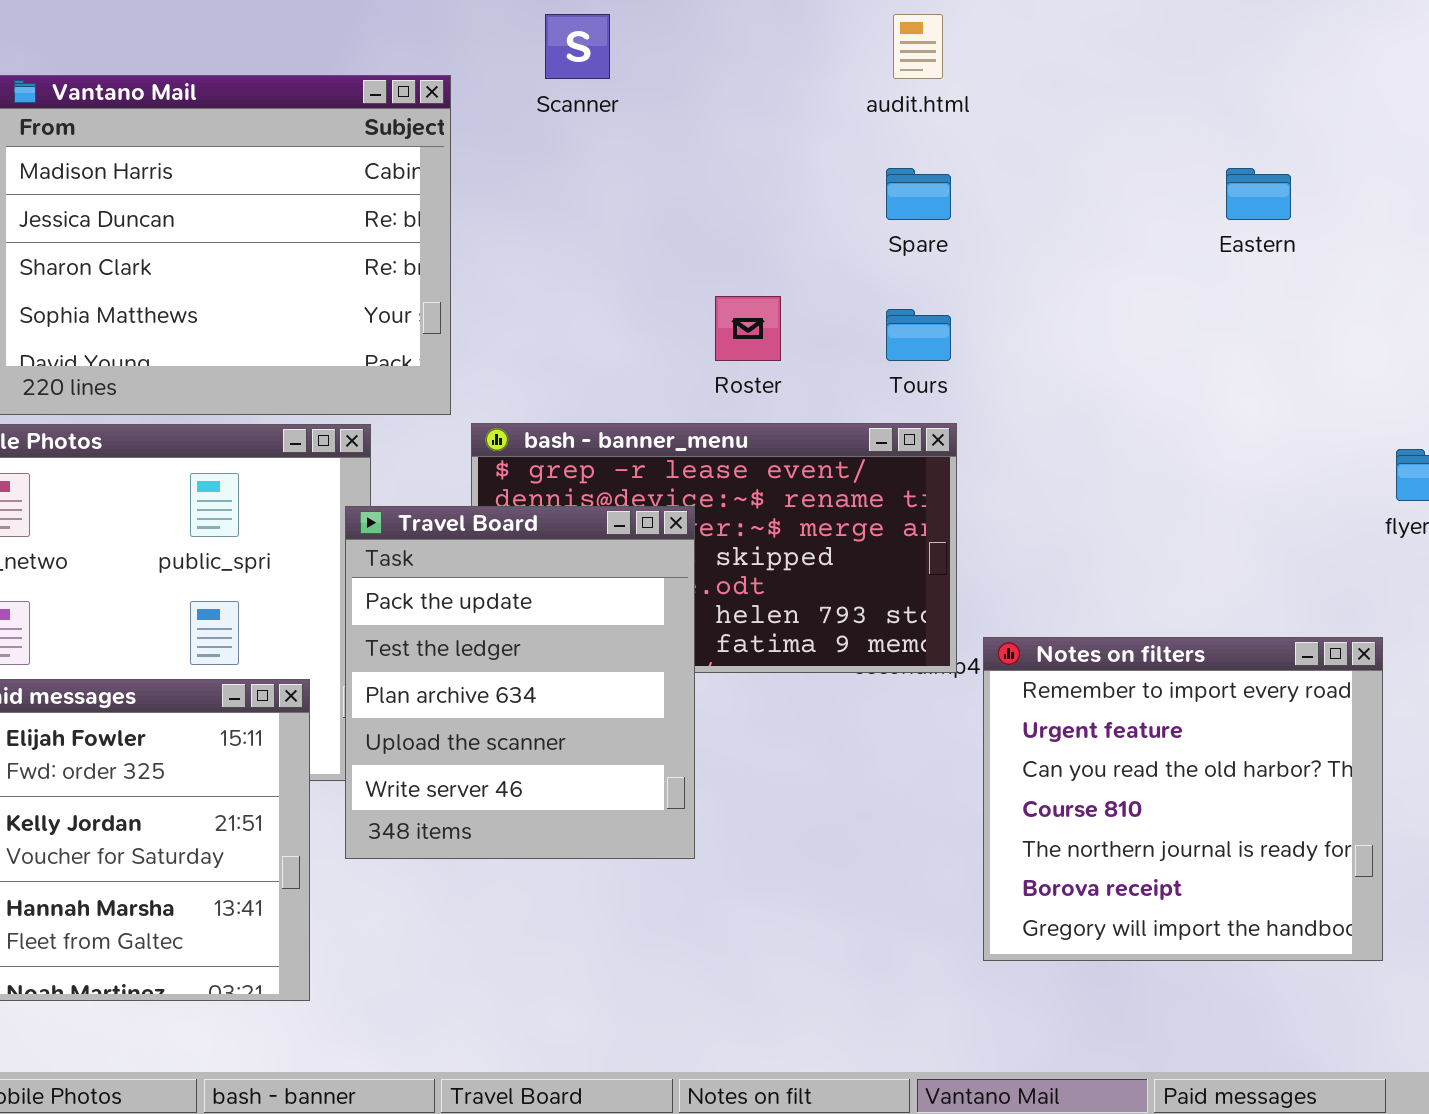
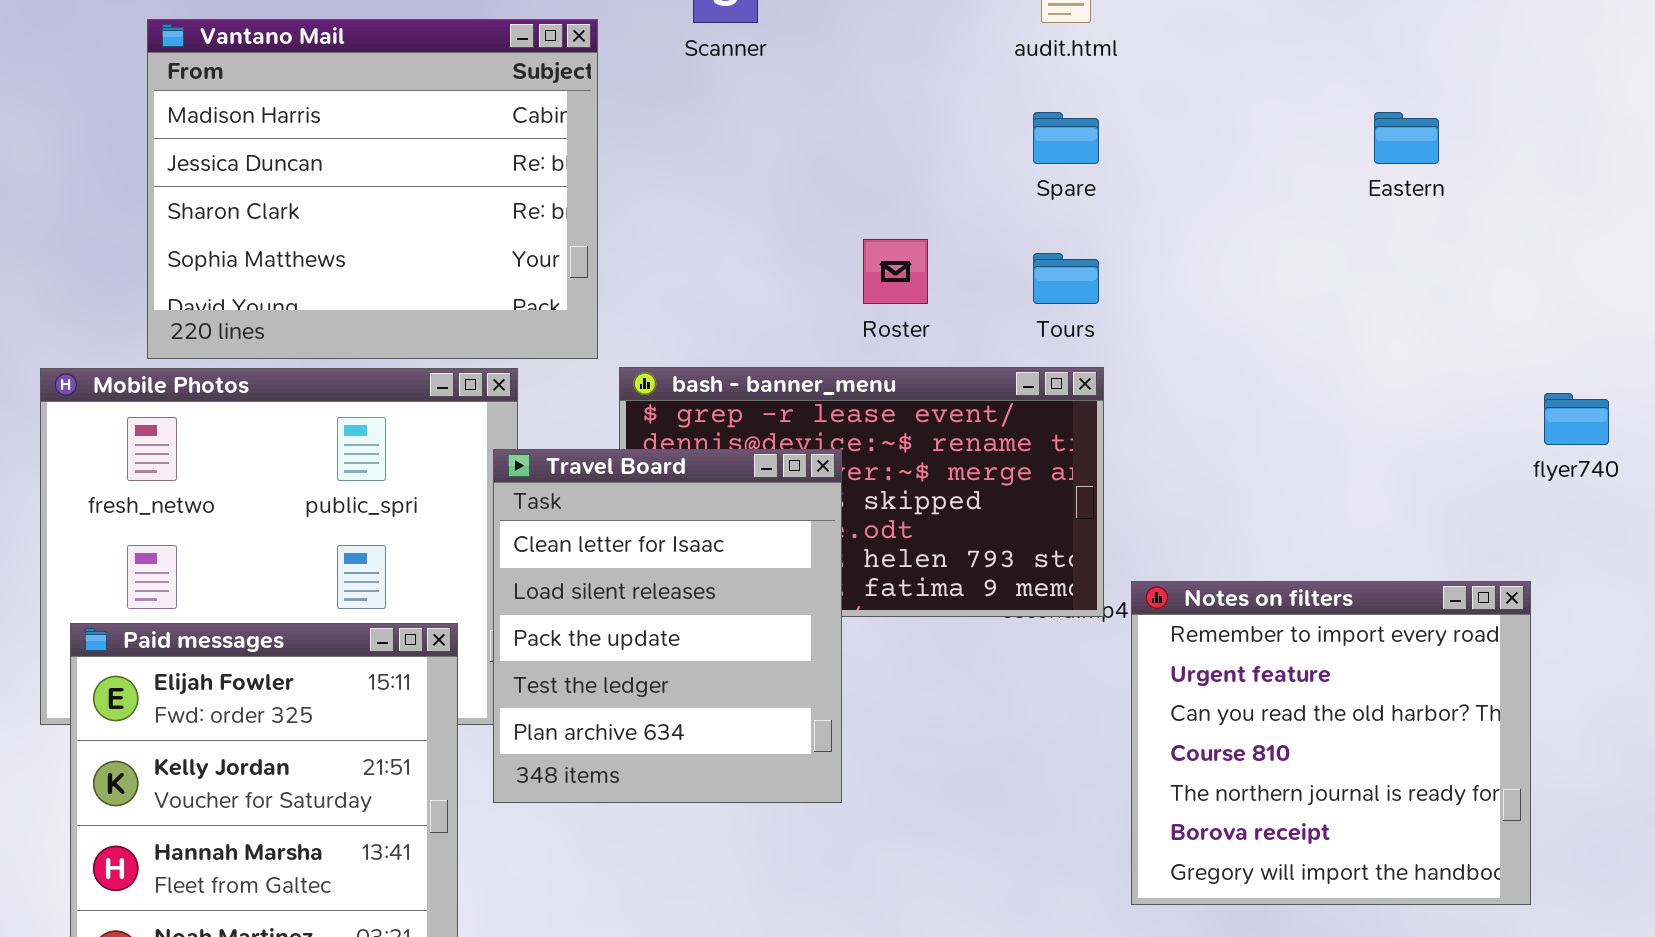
Travel Board: [345,506,695,859] -> [493,449,842,803], scrolled up 2 rows

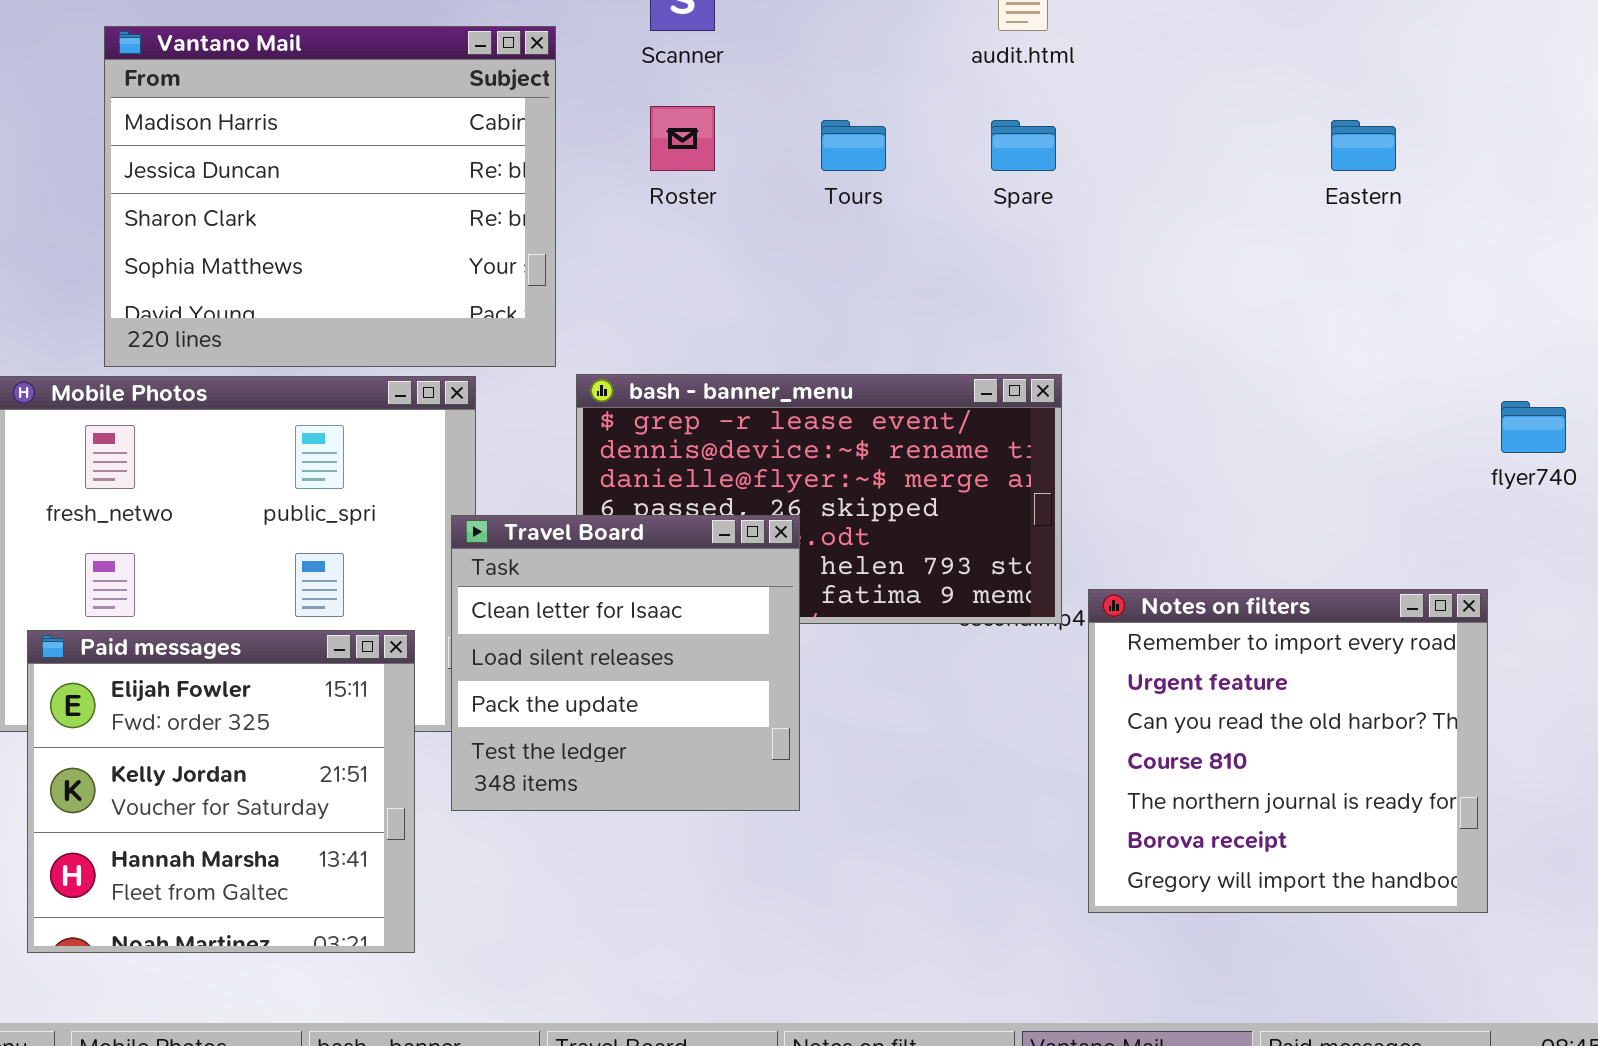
Roster: [863,239,928,304] -> [650,106,715,171], moved
Tours: [1033,253,1099,304] -> [821,120,886,171], moved
Travel Board: [493,449,842,803] -> [451,515,800,811], resized

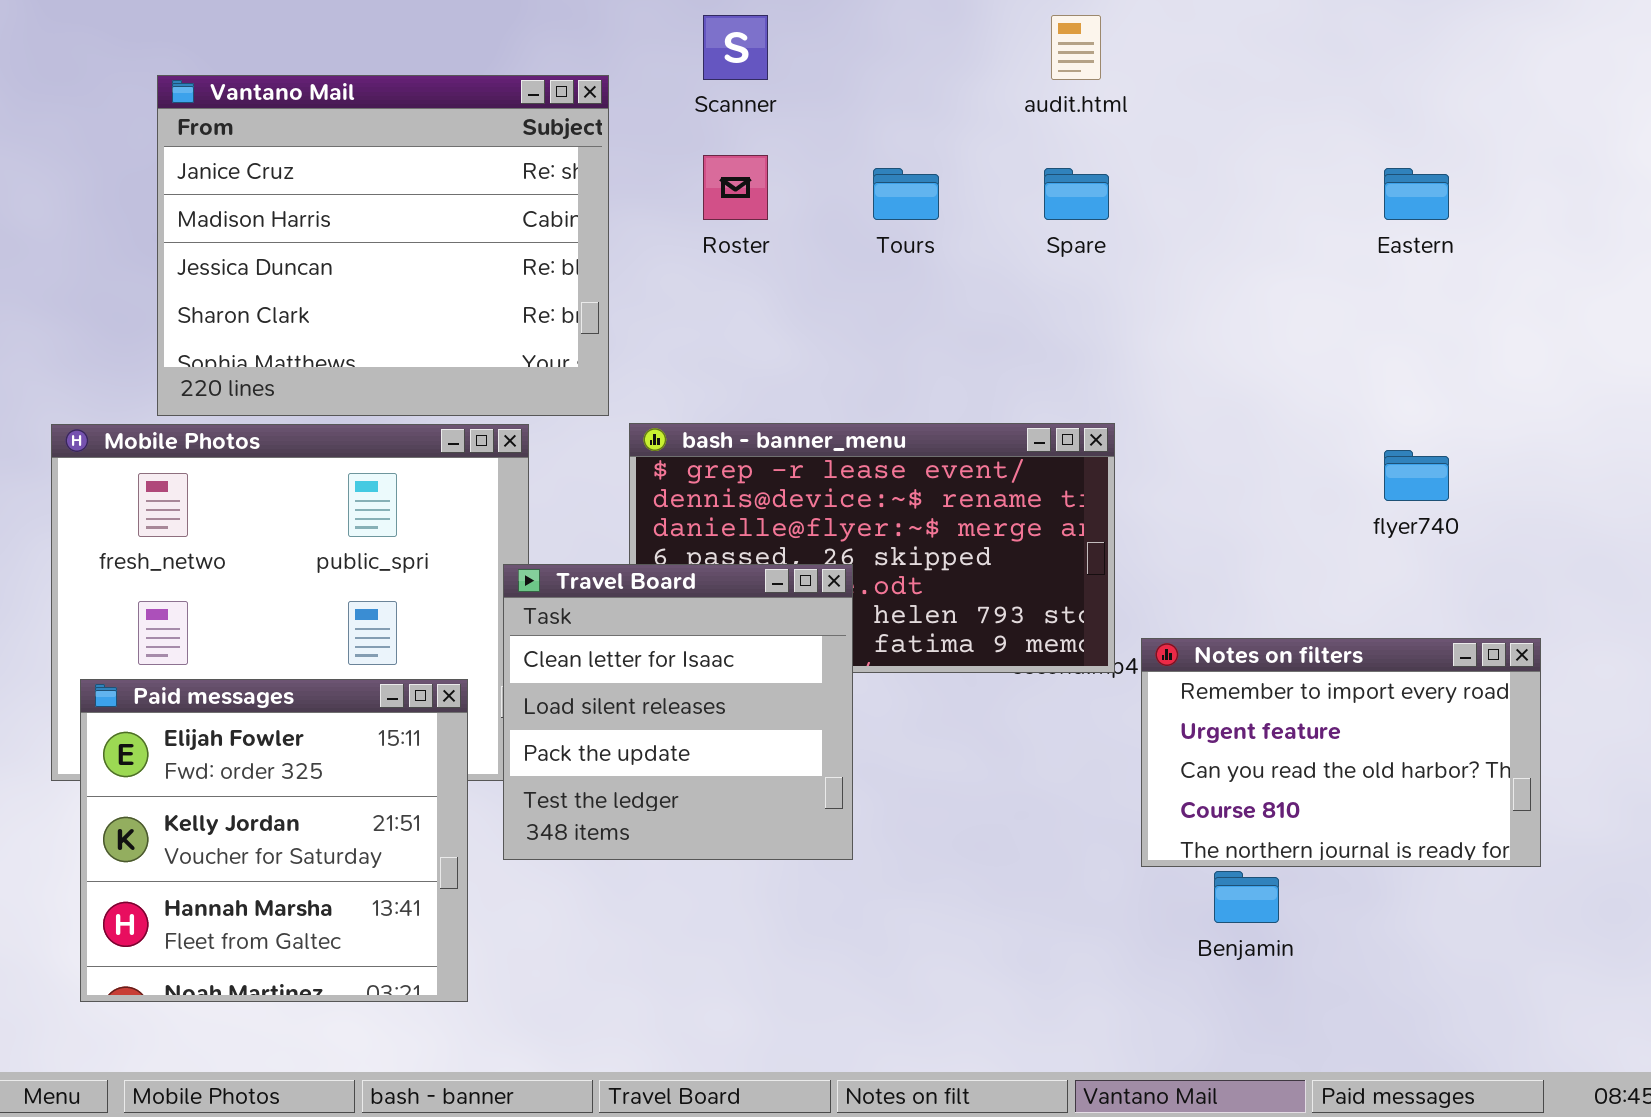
Vantano Mail: [104,26,556,367] -> [157,75,609,416], scrolled up 1 row
flyer740: [1501,401,1566,453] -> [1384,450,1449,501], moved
Notes on filters: [1088,589,1488,913] -> [1141,638,1541,867], resized

